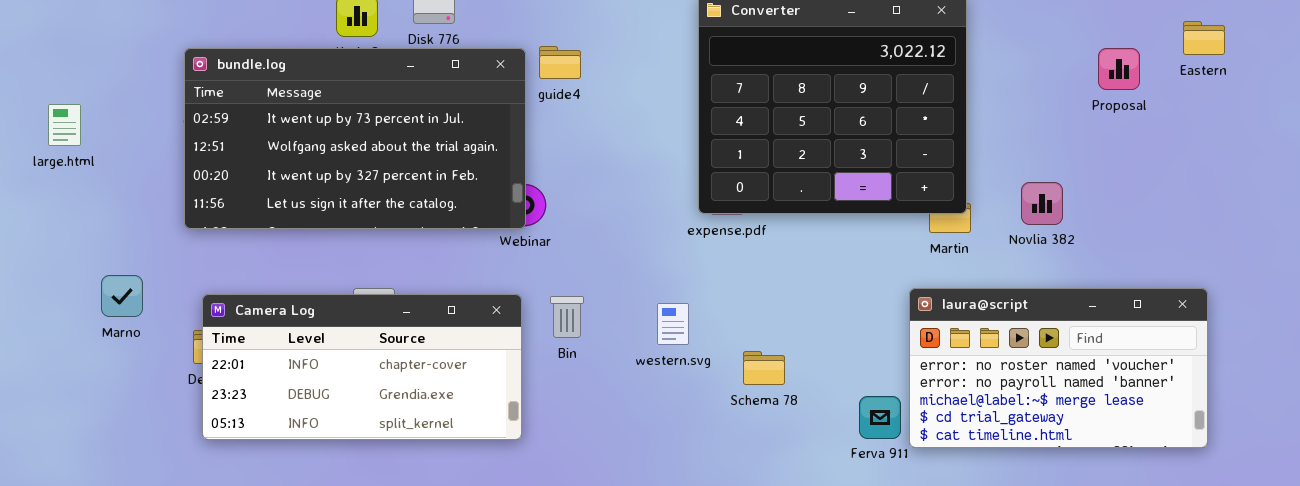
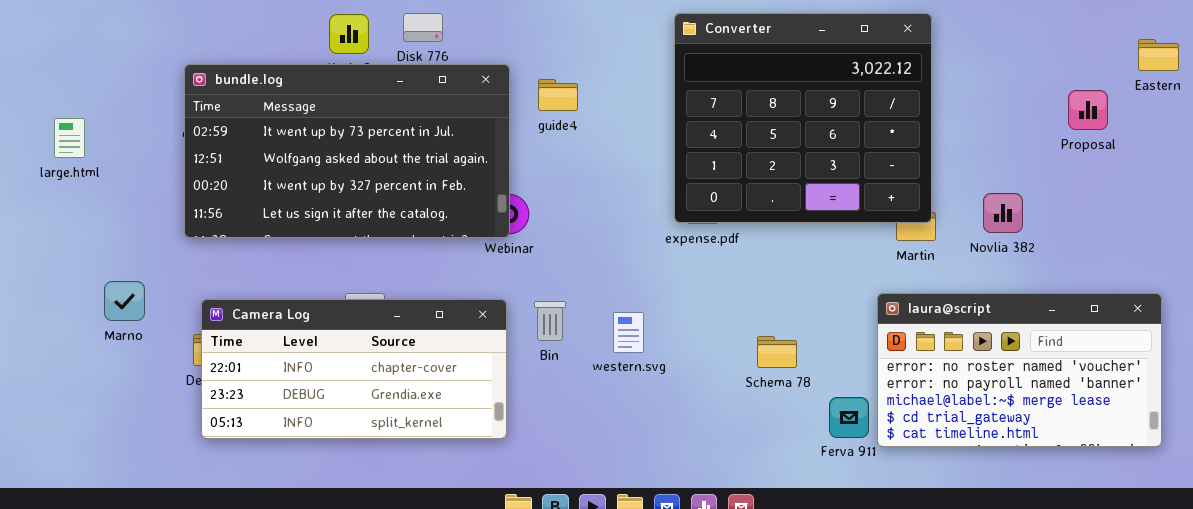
guide4: [539,46,581,79] -> [538,79,578,111], moved
Proposal: [1098,48,1140,90] -> [1068,90,1108,130], moved
western.svg: [657,303,689,345] -> [613,312,644,353], moved
Schema 78: [743,351,785,385] -> [757,336,797,368], moved

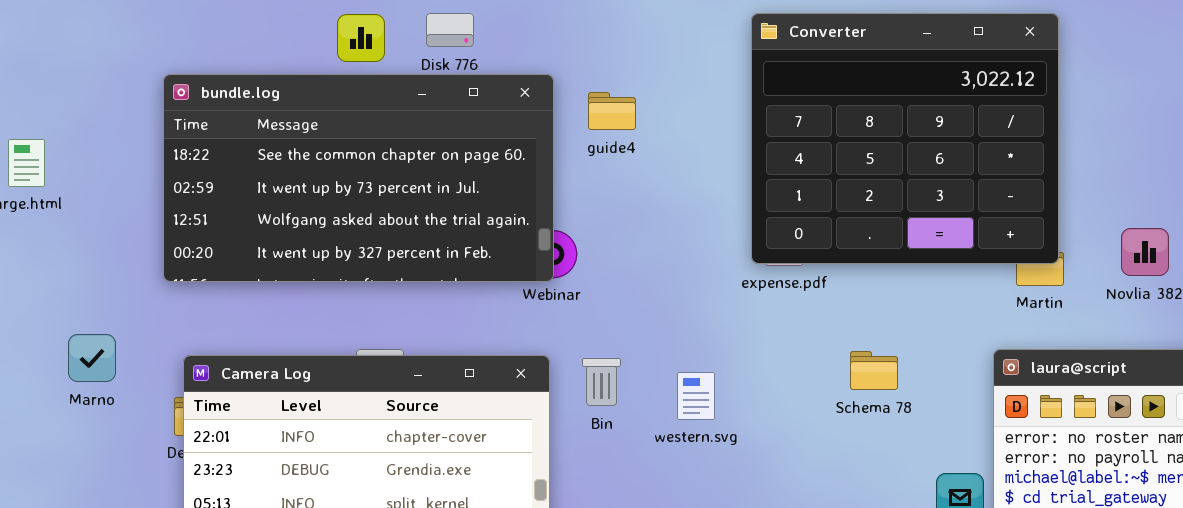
bundle.log: [184,64,510,238] -> [163,74,554,282], scrolled up 1 row
Schema 78: [757,336,797,368] -> [850,351,898,390], moved

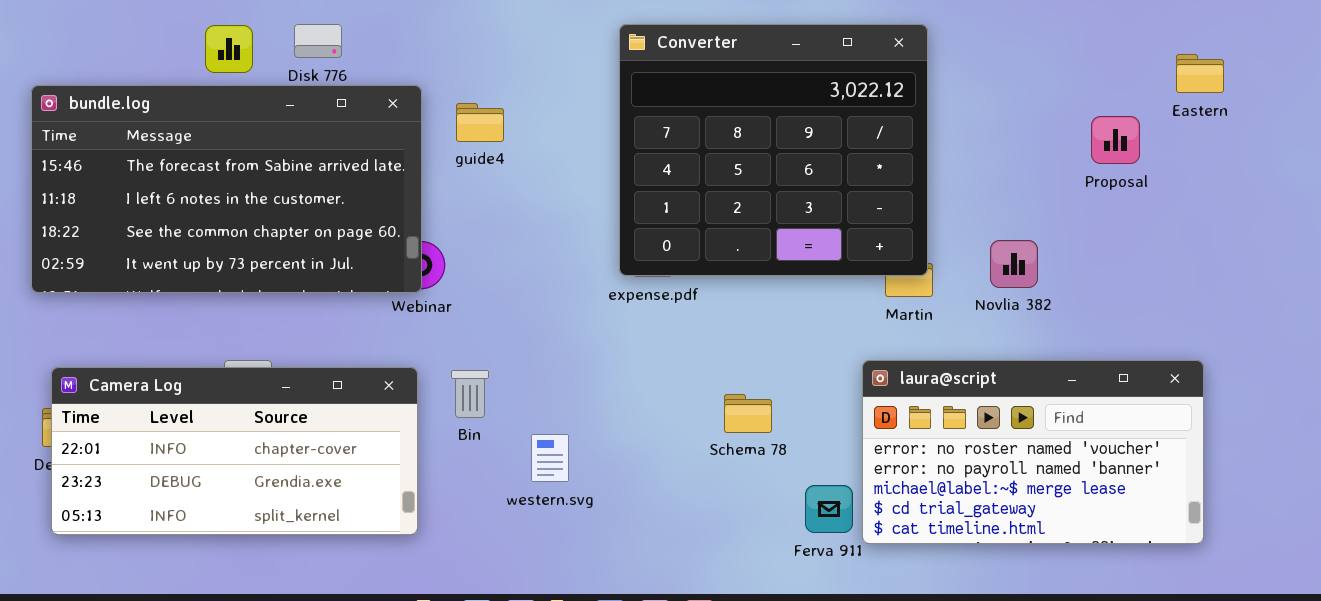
bundle.log: [163,74,554,282] -> [31,85,422,293], scrolled up 2 rows
Schema 78: [850,351,898,390] -> [724,394,772,433], moved
western.svg: [677,372,715,420] -> [531,434,569,482], moved

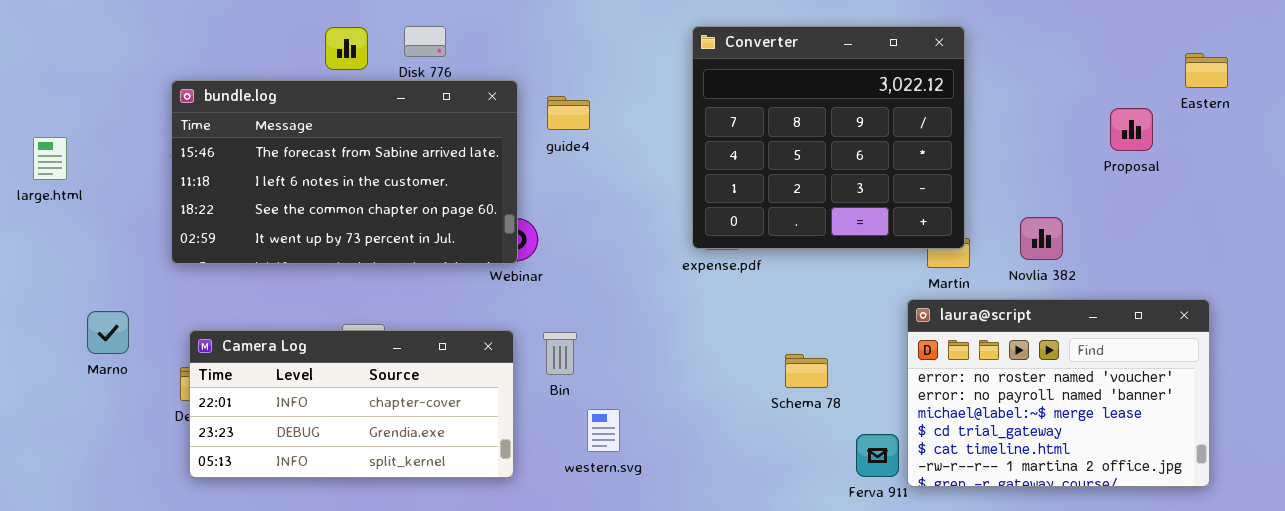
laura@script: [862,360,1204,544] -> [907,299,1210,487], resized
western.svg: [531,434,569,482] -> [587,409,620,452], moved

